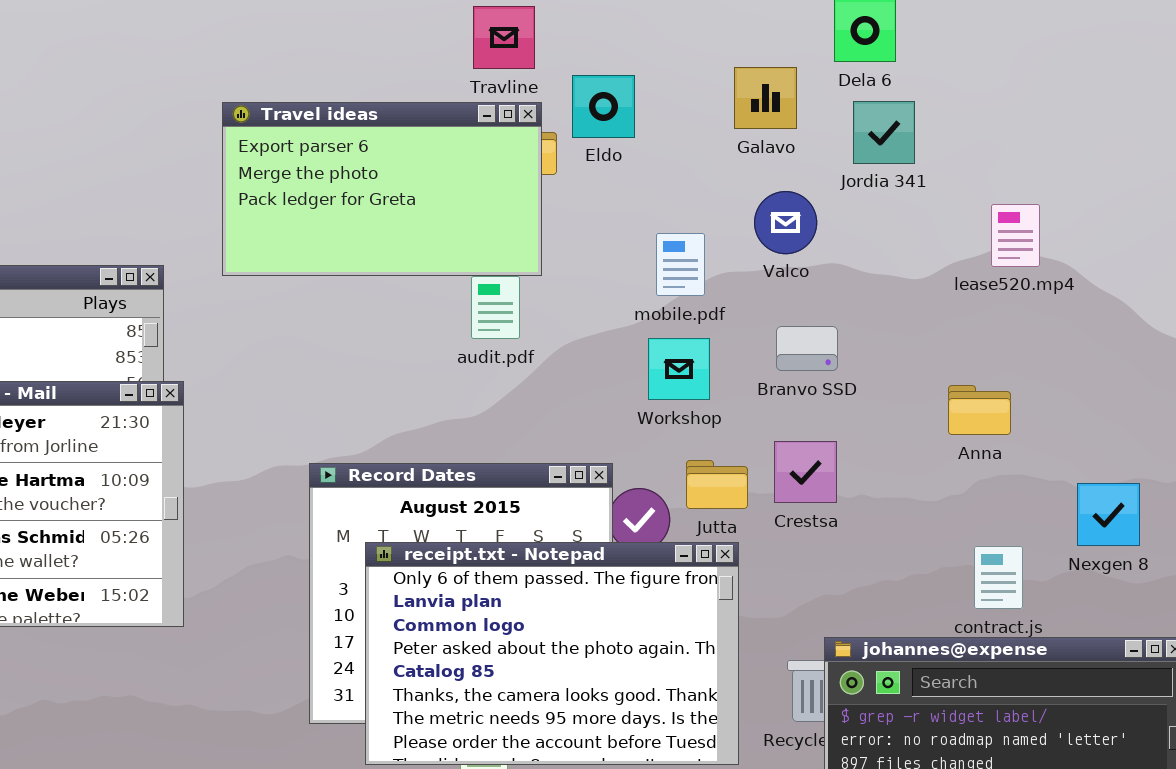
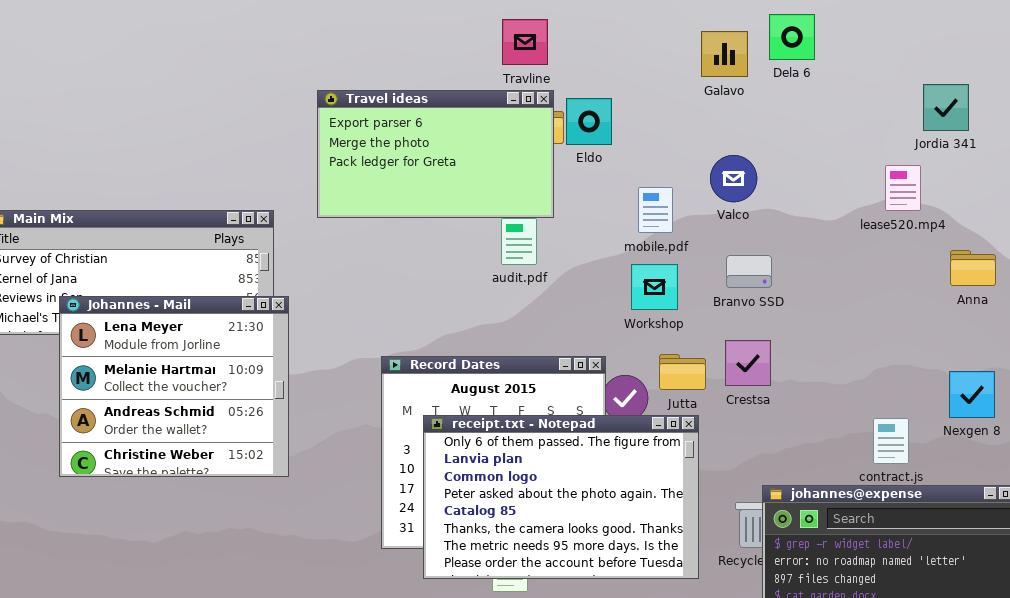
Galavo: [734,67,797,129] -> [701,31,748,77], moved
Eldo: [572,75,635,138] -> [566,98,612,145], moved
Jordia 341: [853,101,915,164] -> [923,84,969,131], moved
Anna: [948,385,1011,435] -> [950,250,996,286], moved

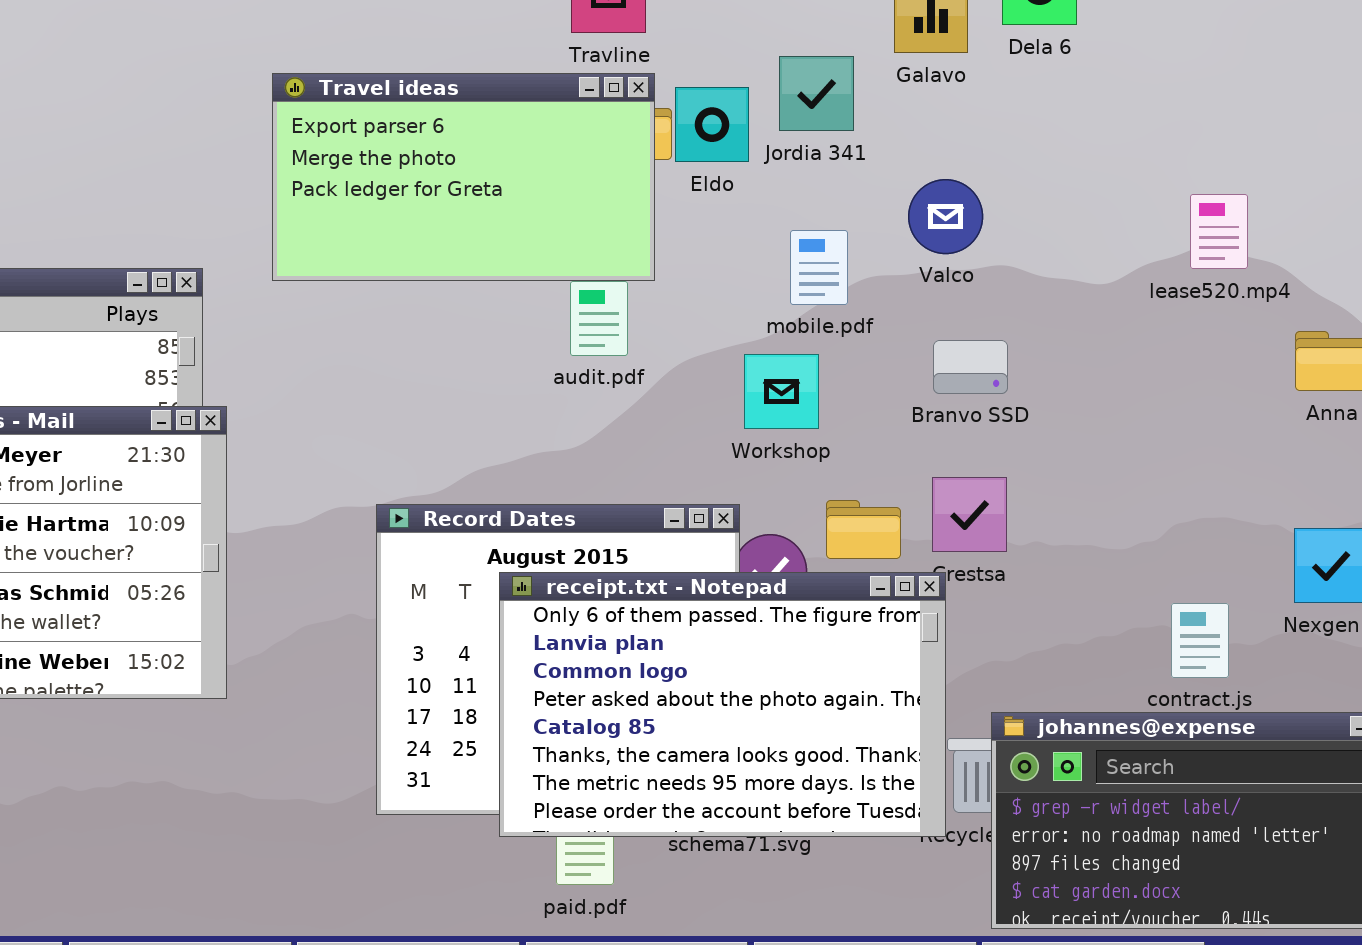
Jordia 341: [923,84,969,131] -> [779,56,854,131], moved
Workshop: [631,264,678,310] -> [744,354,819,429], moved
receipt.txt - Notepad: [423,415,699,579] -> [499,572,946,837], moved

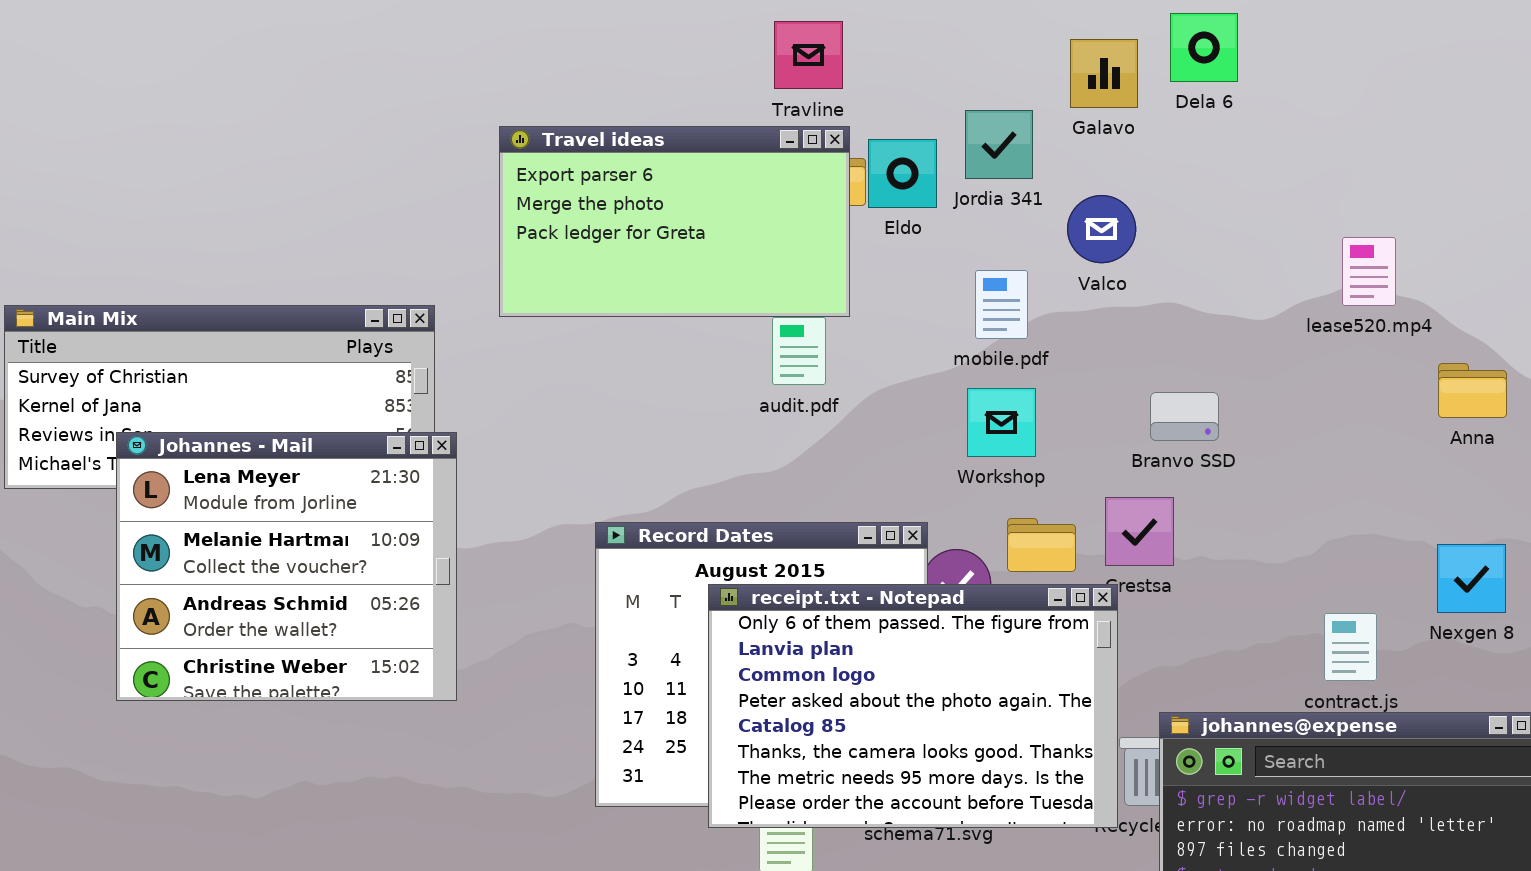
Valco: [908,179,983,254] -> [1067,195,1136,263], moved
Branvo SSD: [933,340,1008,394] -> [1150,392,1219,441], moved
Workshop: [744,354,819,429] -> [967,388,1036,457], moved

